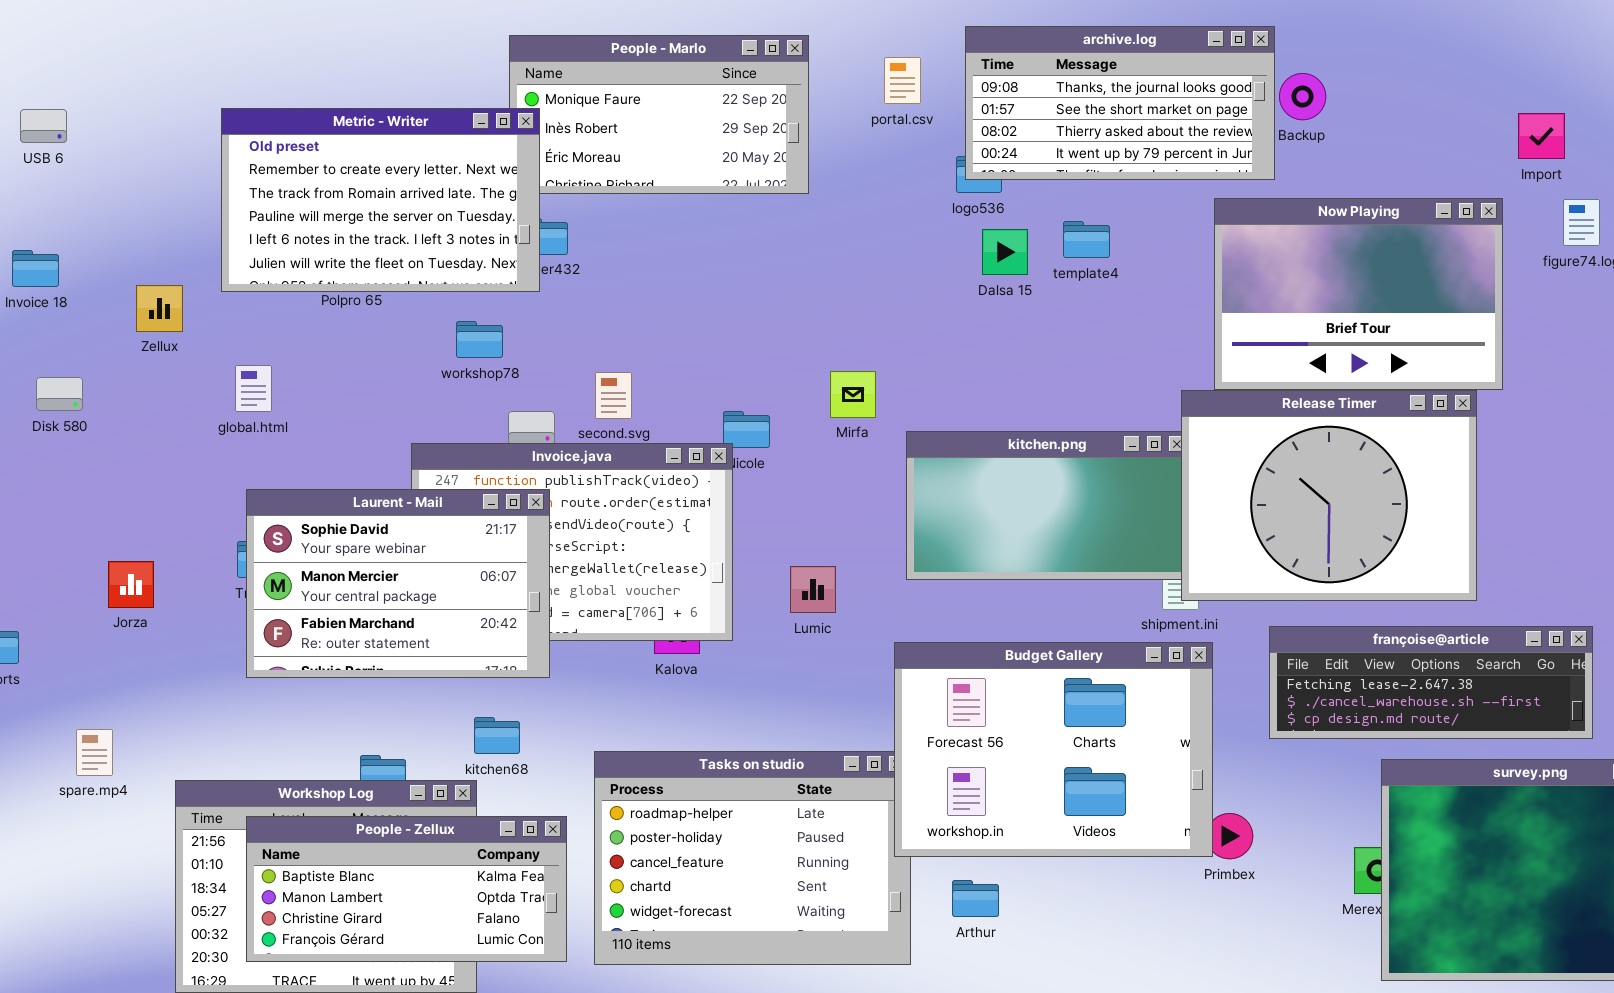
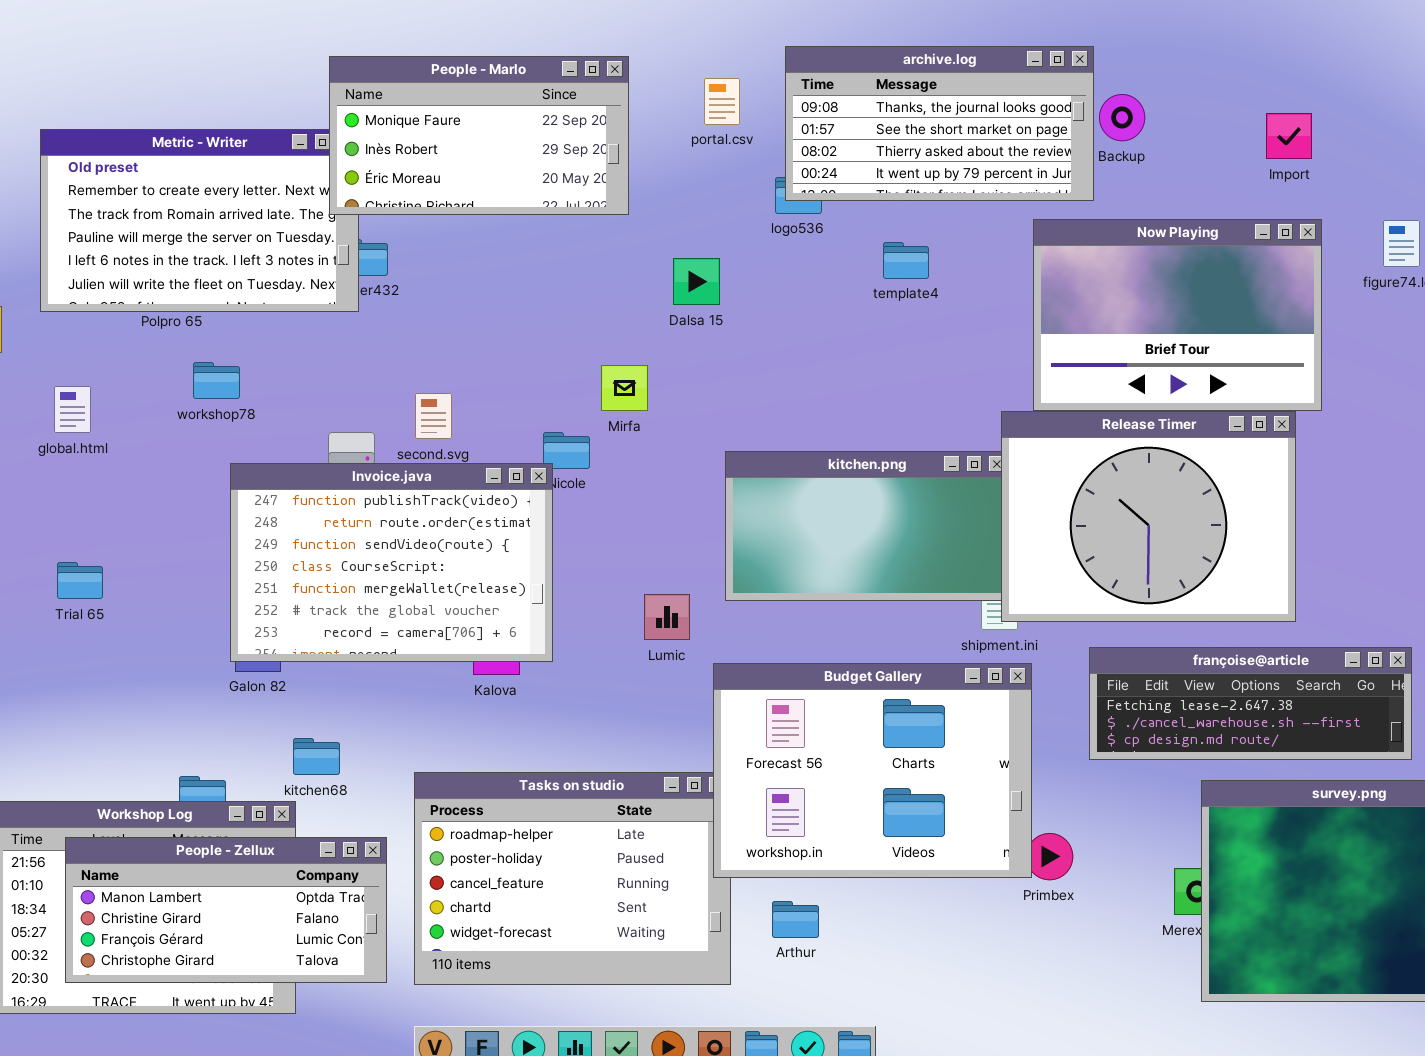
People - Marlo: [509,35,809,194] -> [329,56,629,215], raised
Import: [1518,113,1565,159] -> [1266,113,1312,159], moved
Dalsa 15: [982,229,1028,275] -> [673,258,720,305], moved
workshop78: [456,321,503,358] -> [193,362,240,399], moved
Mirfa: [830,371,876,418] -> [601,365,648,411], moved
Laurent - Mail: [246,489,550,678] -> none, closed
Lumic: [790,566,836,613] -> [644,594,690,640], moved
People - Zellux: [246,816,567,962] -> [65,837,387,983], scrolled down 1 row

